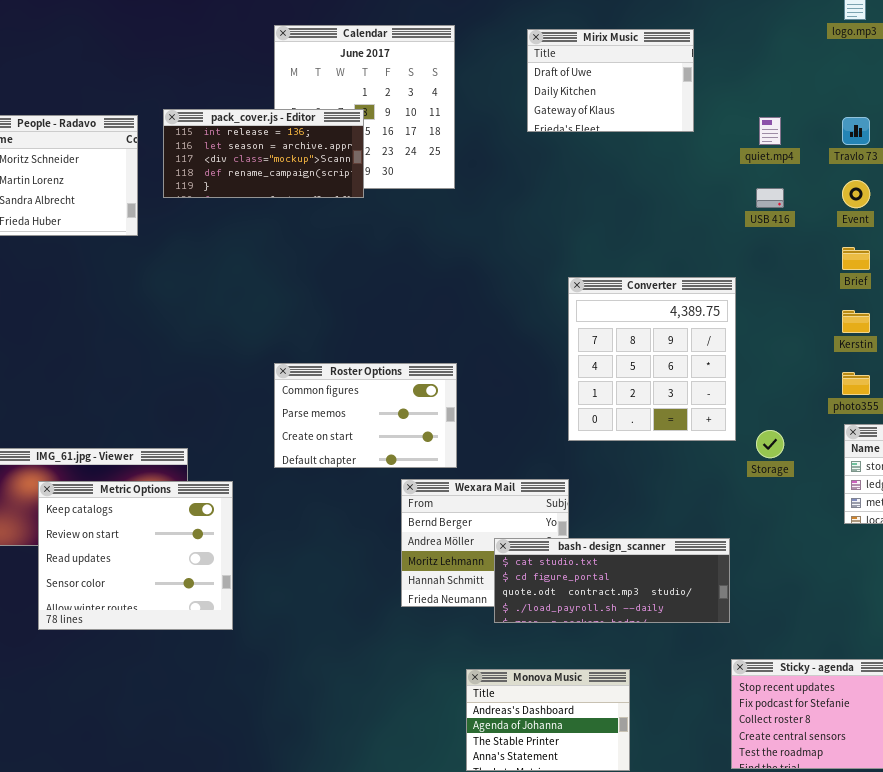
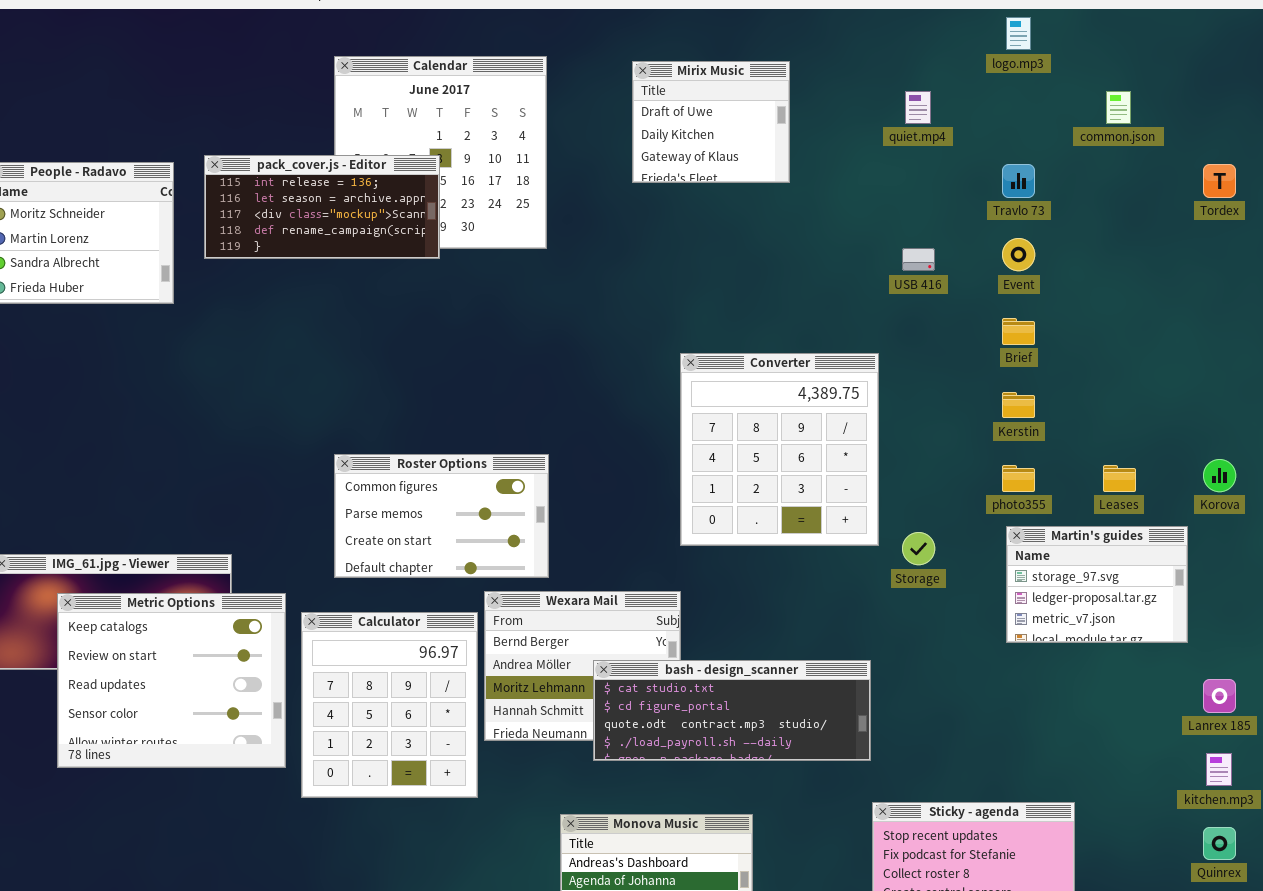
Mirix Music: [527,29,694,132] -> [632,61,790,183], resized
quiet.mp4: [759,117,781,145] -> [905,91,931,124], moved
Calculator: none -> [301,612,478,798], opened

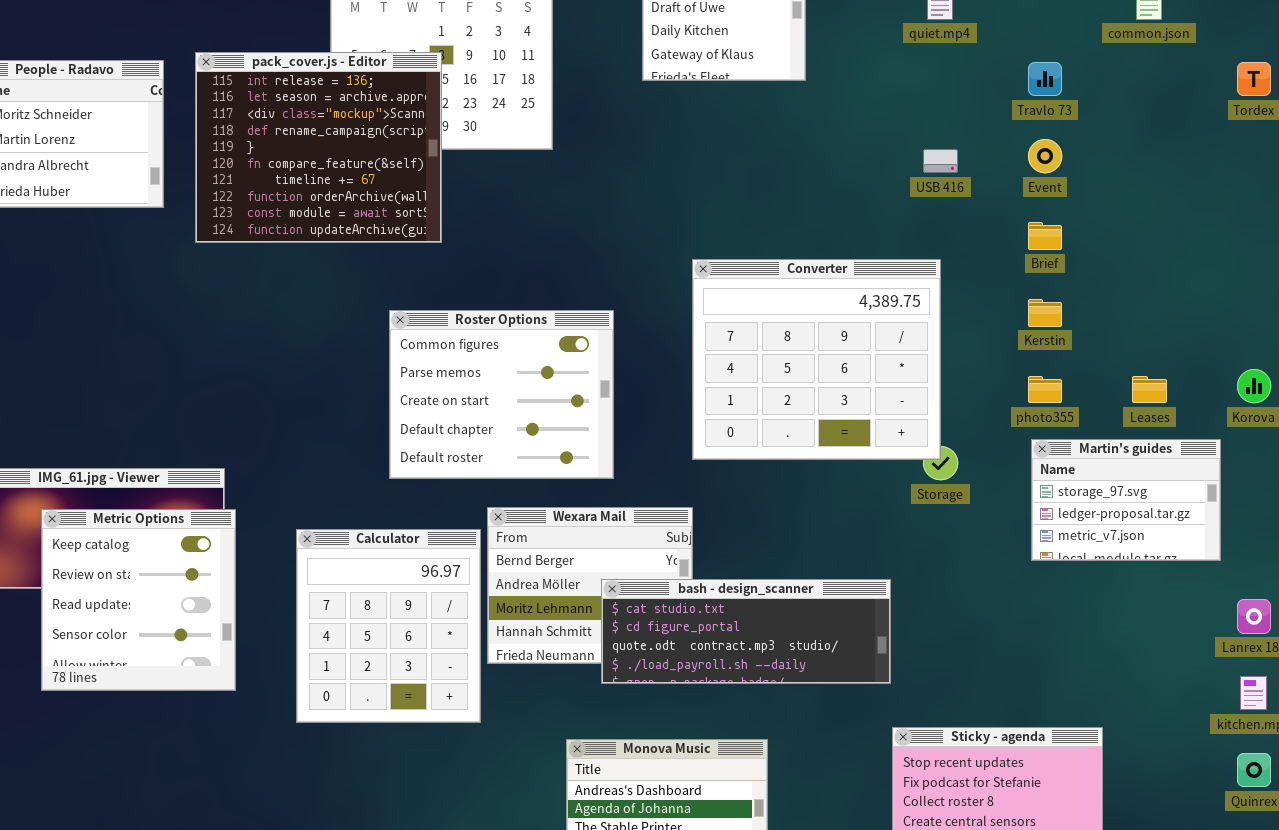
pack_cover.js - Editor: [204,155,440,259] -> [195,52,442,243], resized
Converter: [680,353,879,546] -> [692,259,941,460], resized
Roster Options: [334,454,549,578] -> [389,310,614,479], moved, resized
Metric Options: [57,593,286,768] -> [41,509,236,691], resized

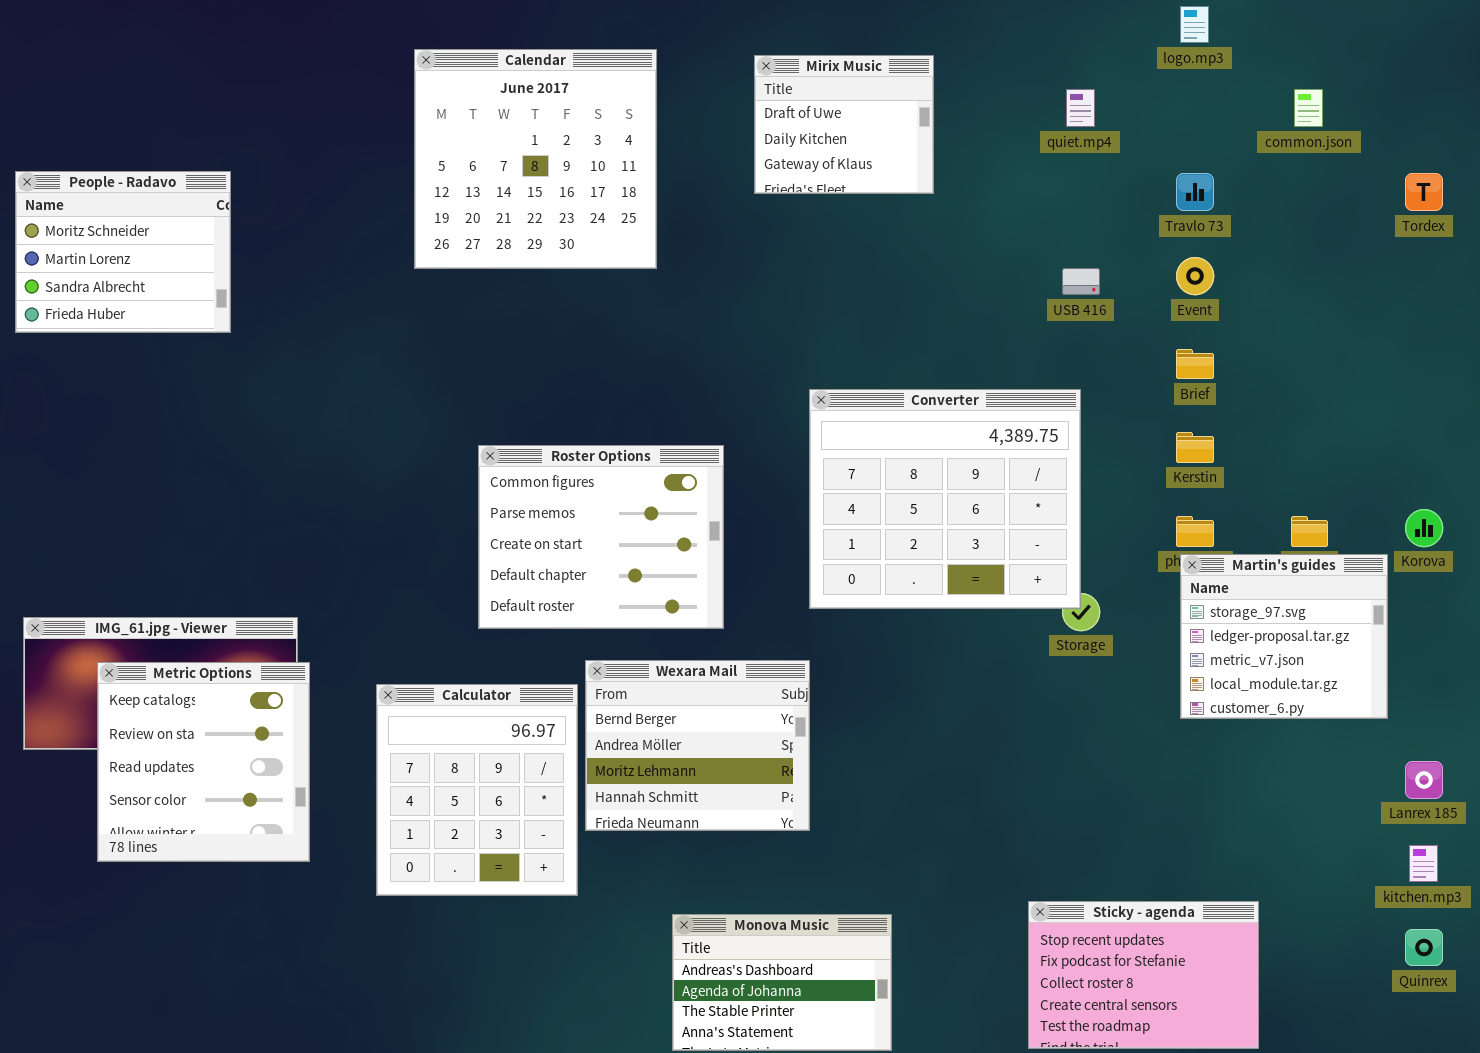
pack_cover.js - Editor: [195,52,442,243] -> none, closed
Martin's guides: [1031,439,1221,561] -> [1180,554,1388,719], resized
bash - design_scanner: [601,579,891,684] -> none, closed

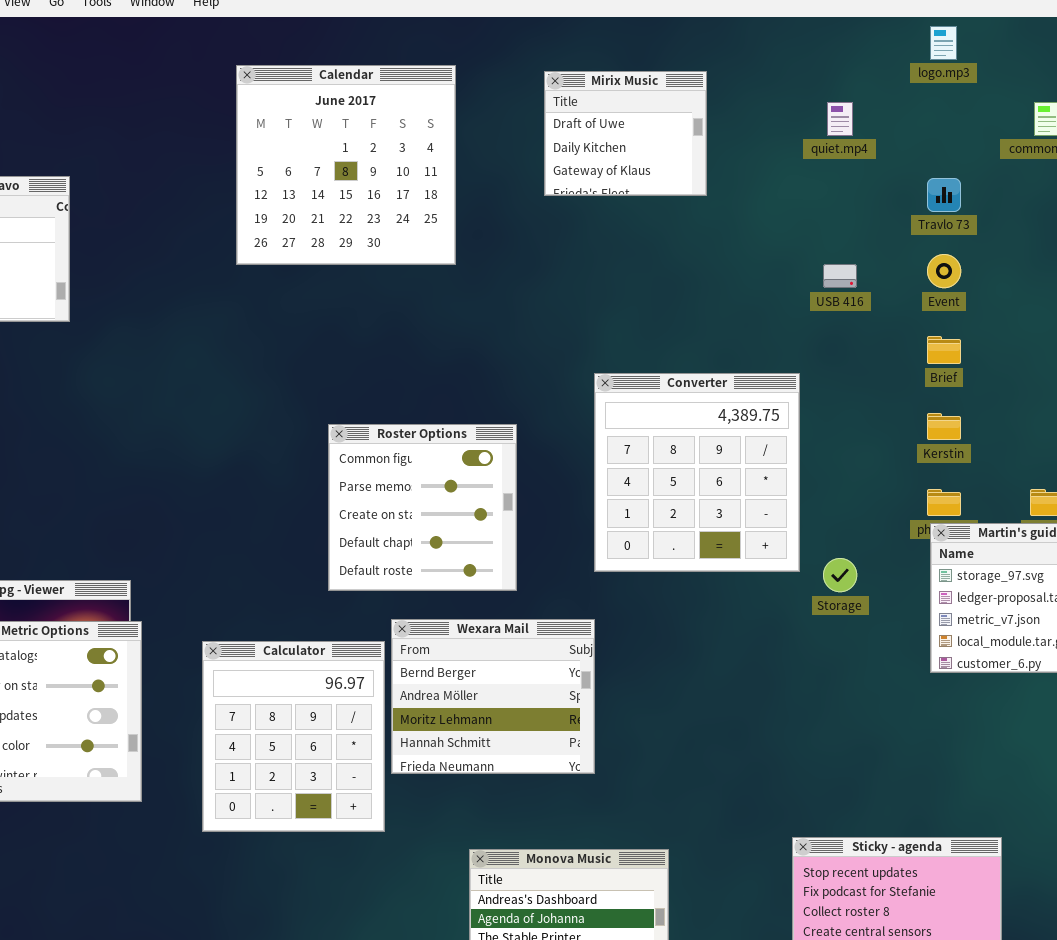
Converter: [809,389,1081,609] -> [594,373,800,572], resized
Roster Options: [478,445,724,629] -> [328,424,517,591], resized

